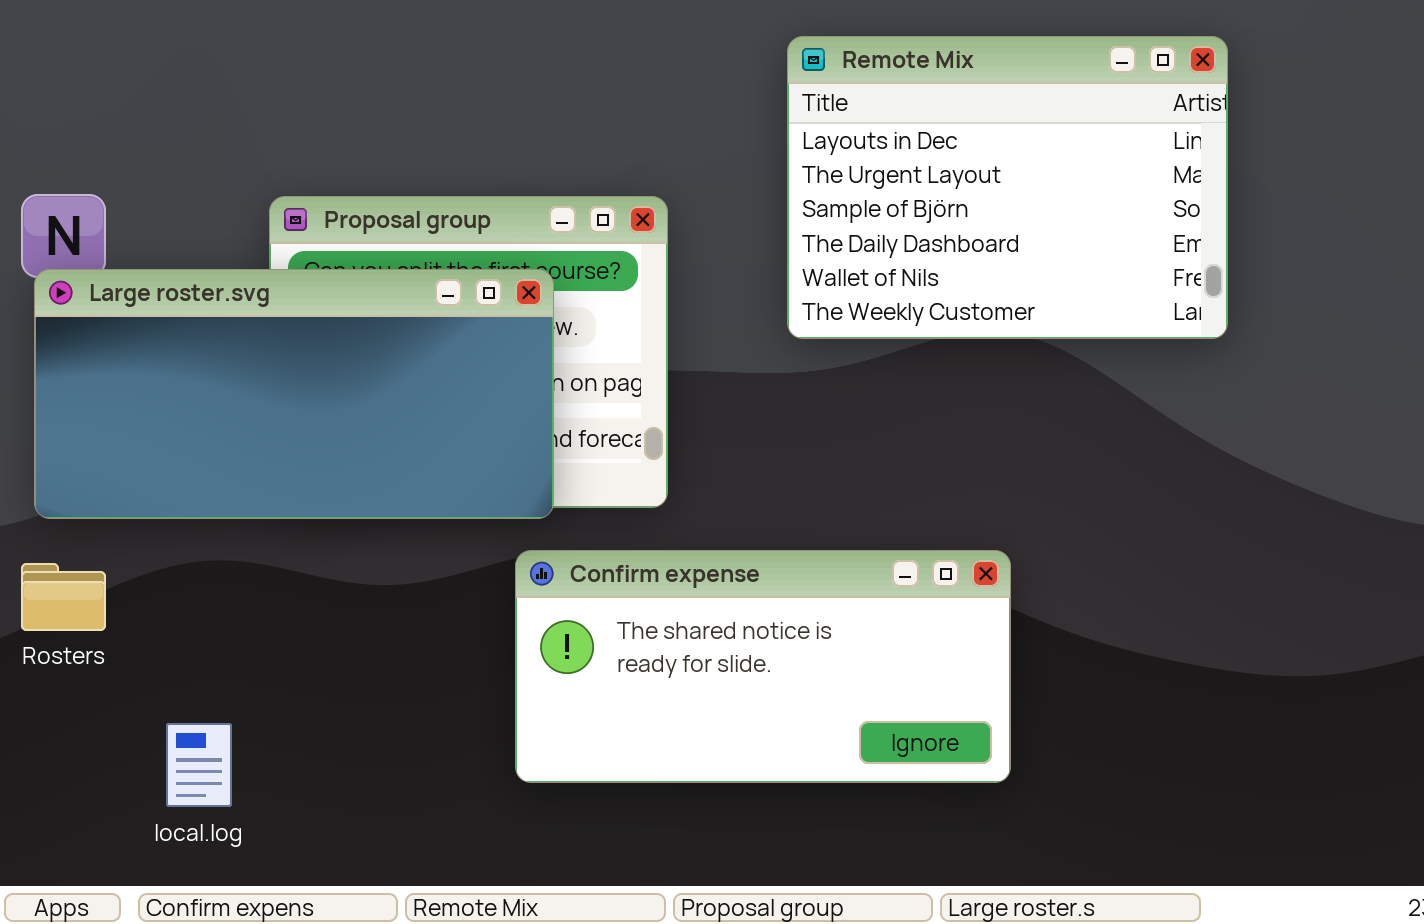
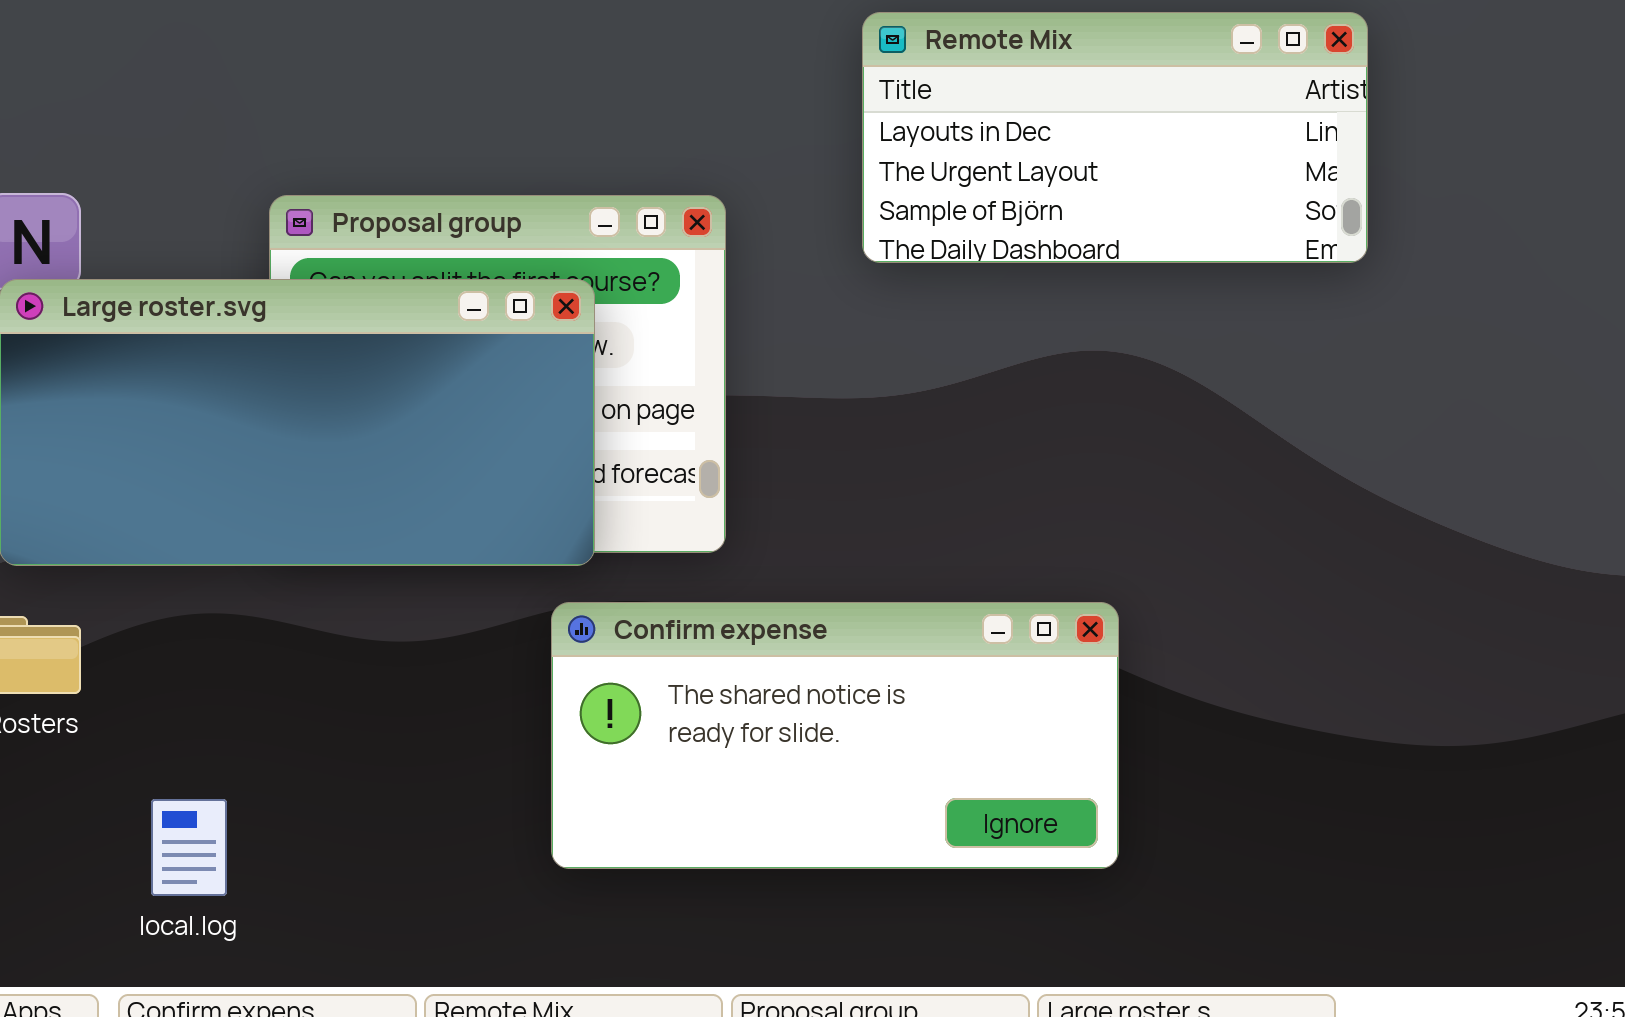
Remote Mix: [787,36,1228,339] -> [862,12,1368,263], resized

